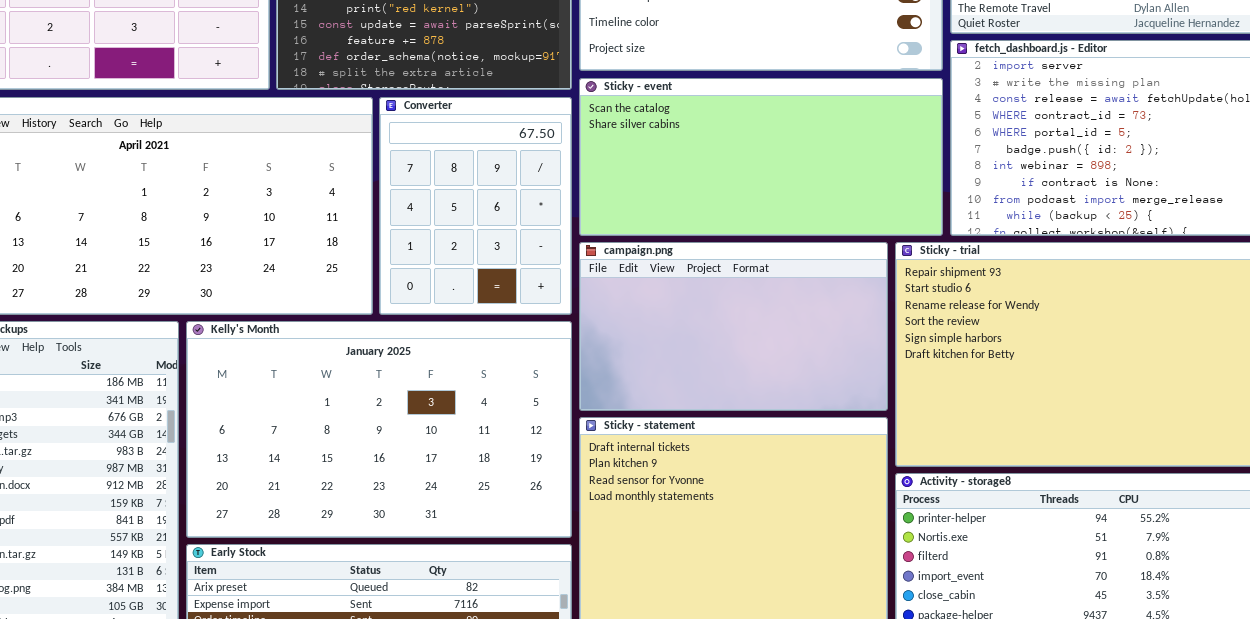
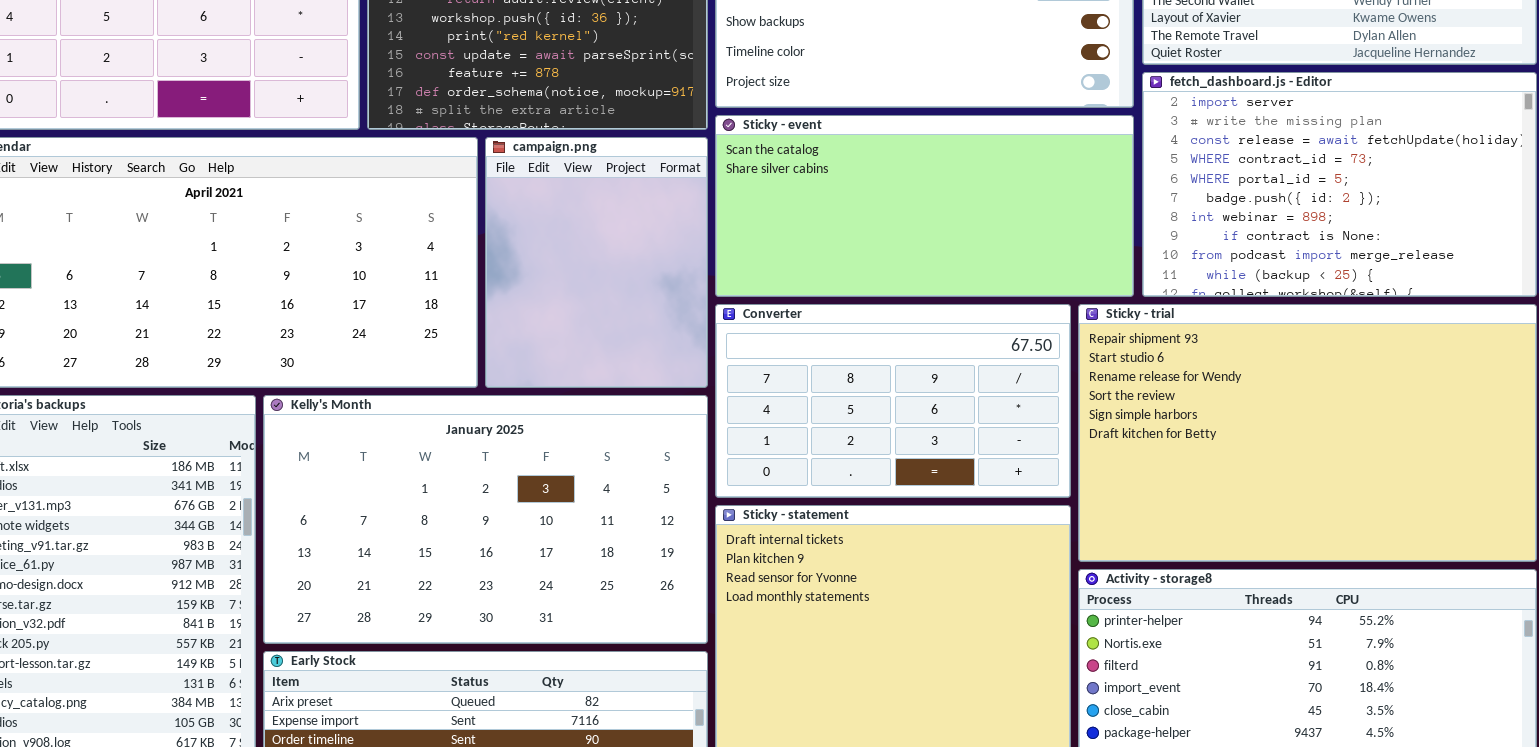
Converter: [379,97,572,315] -> [715,304,1071,498], moved, resized
campaign.png: [579,242,888,411] -> [485,137,708,388], moved, resized

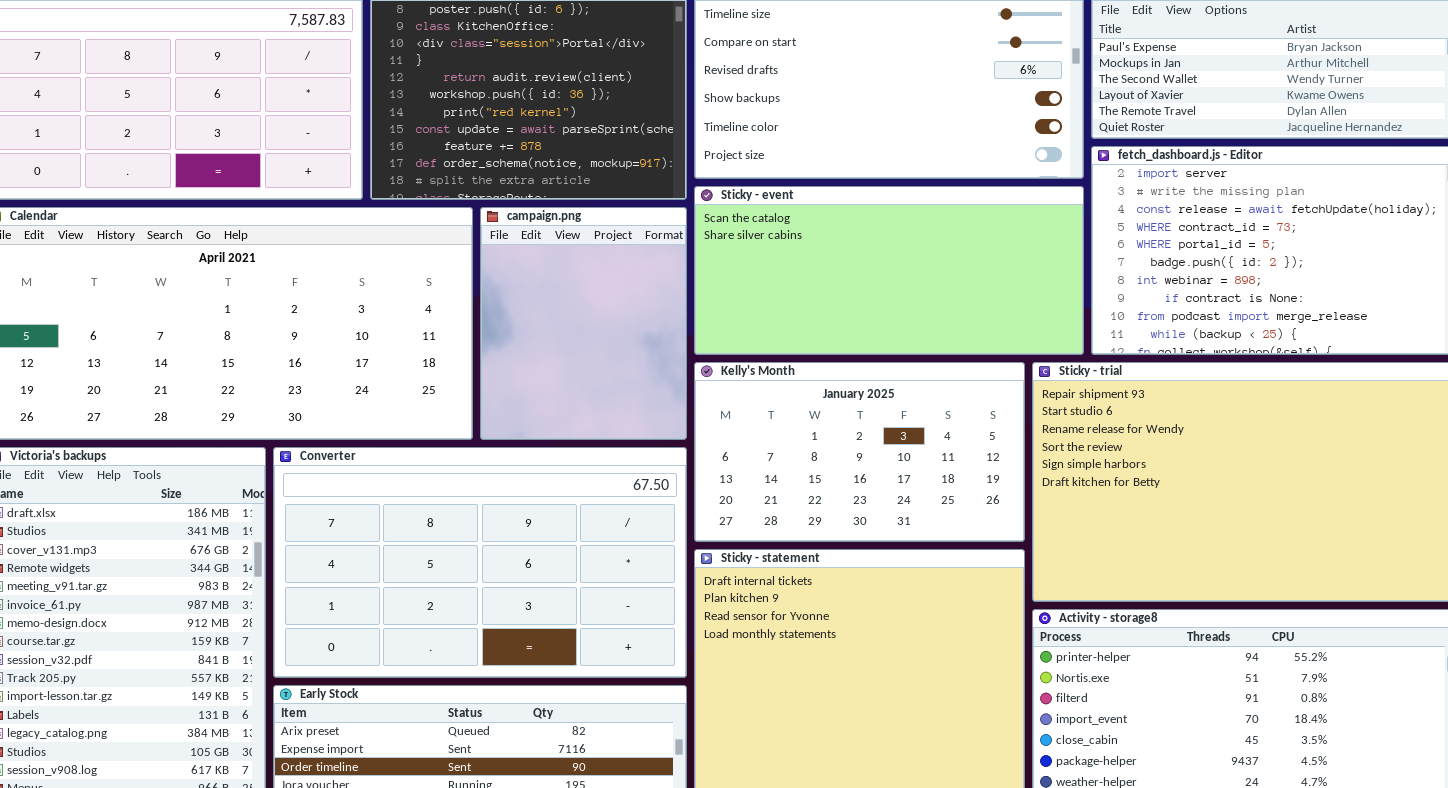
Converter: [715,304,1071,498] -> [273,447,687,678], moved, resized
Kelly's Month: [263,395,708,644] -> [694,362,1025,542], moved, resized

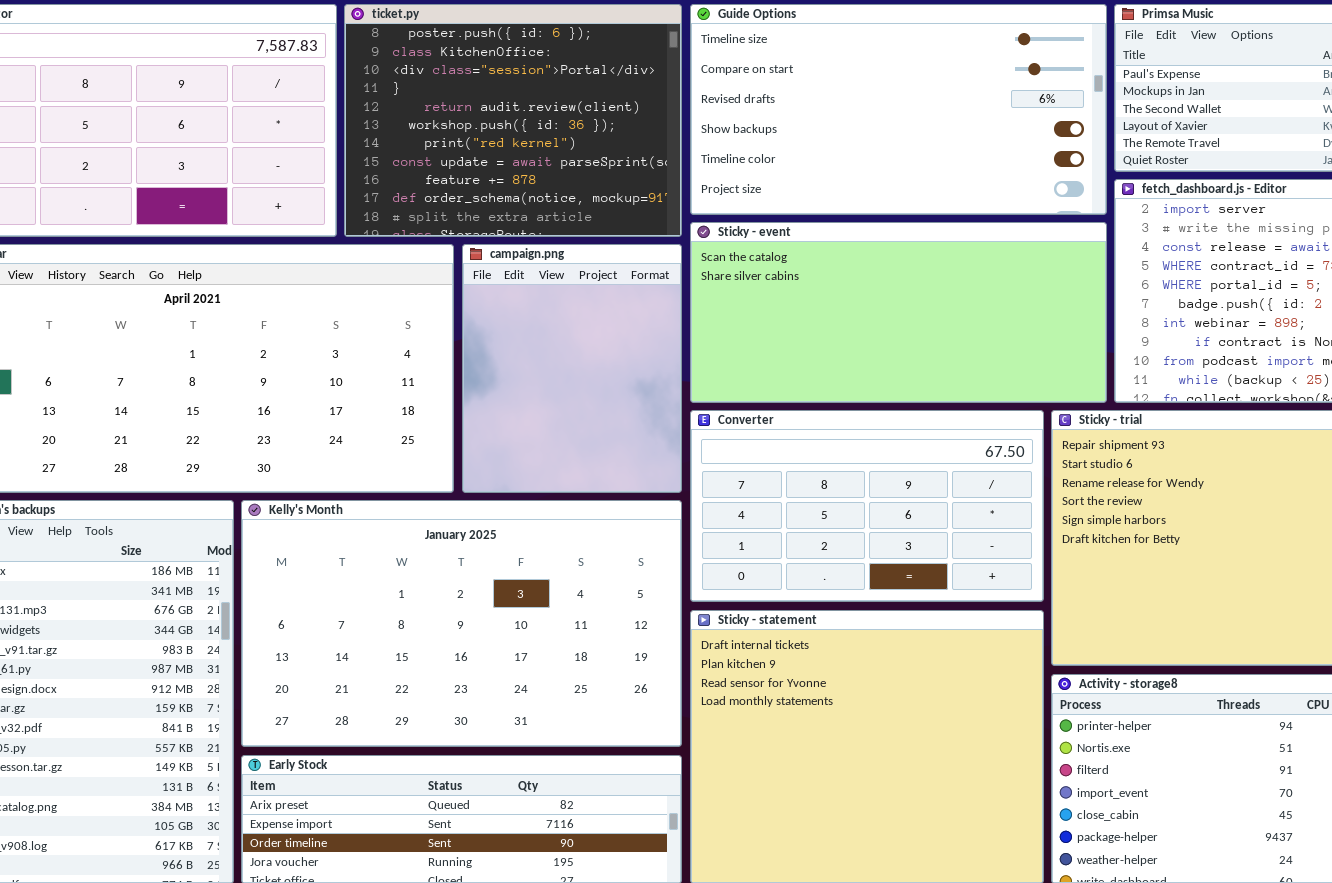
Kelly's Month: [694,362,1025,542] -> [241,500,682,747], moved, resized
Converter: [273,447,687,678] -> [690,410,1044,602], moved, resized

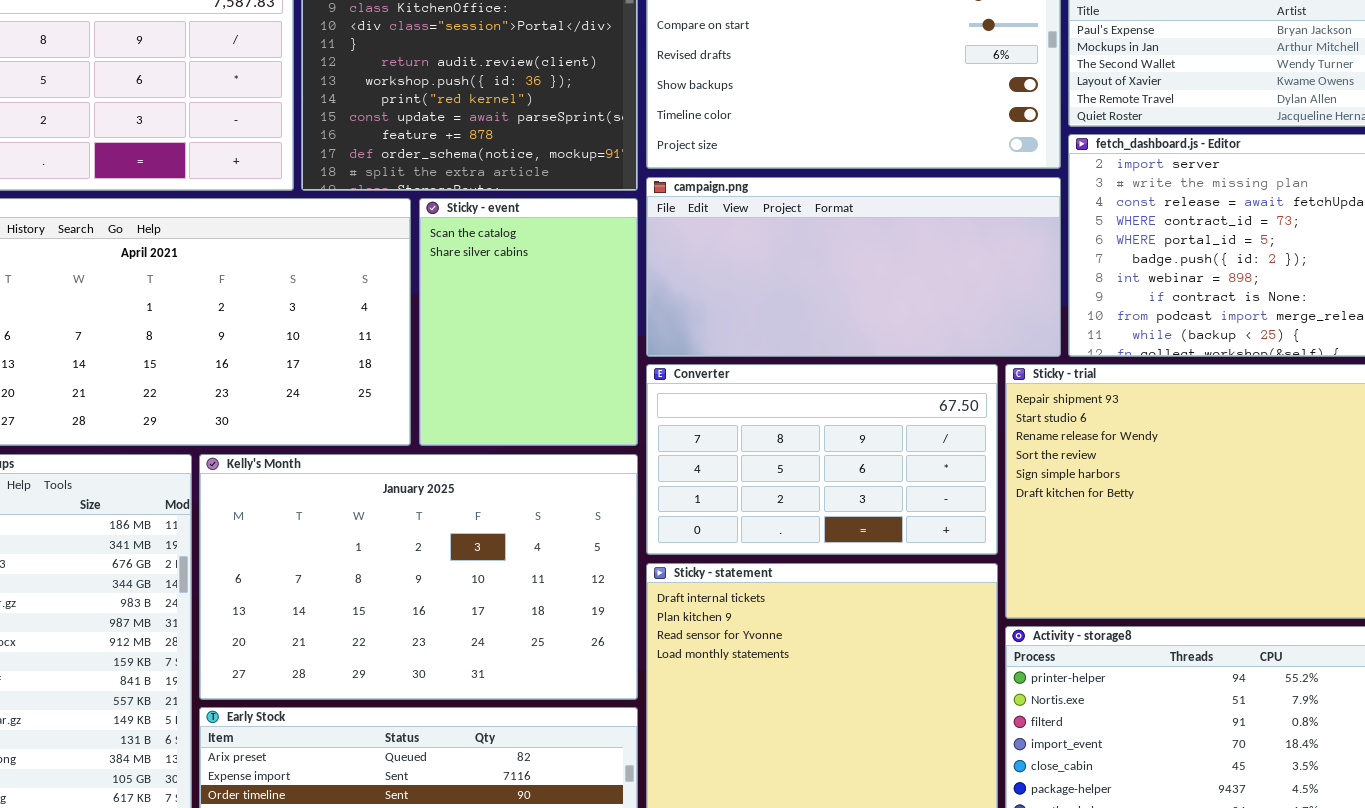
Sticky - event: [690,222,1107,403] -> [419,198,638,446], moved, resized
campaign.png: [462,244,682,493] -> [646,177,1061,357], moved, resized

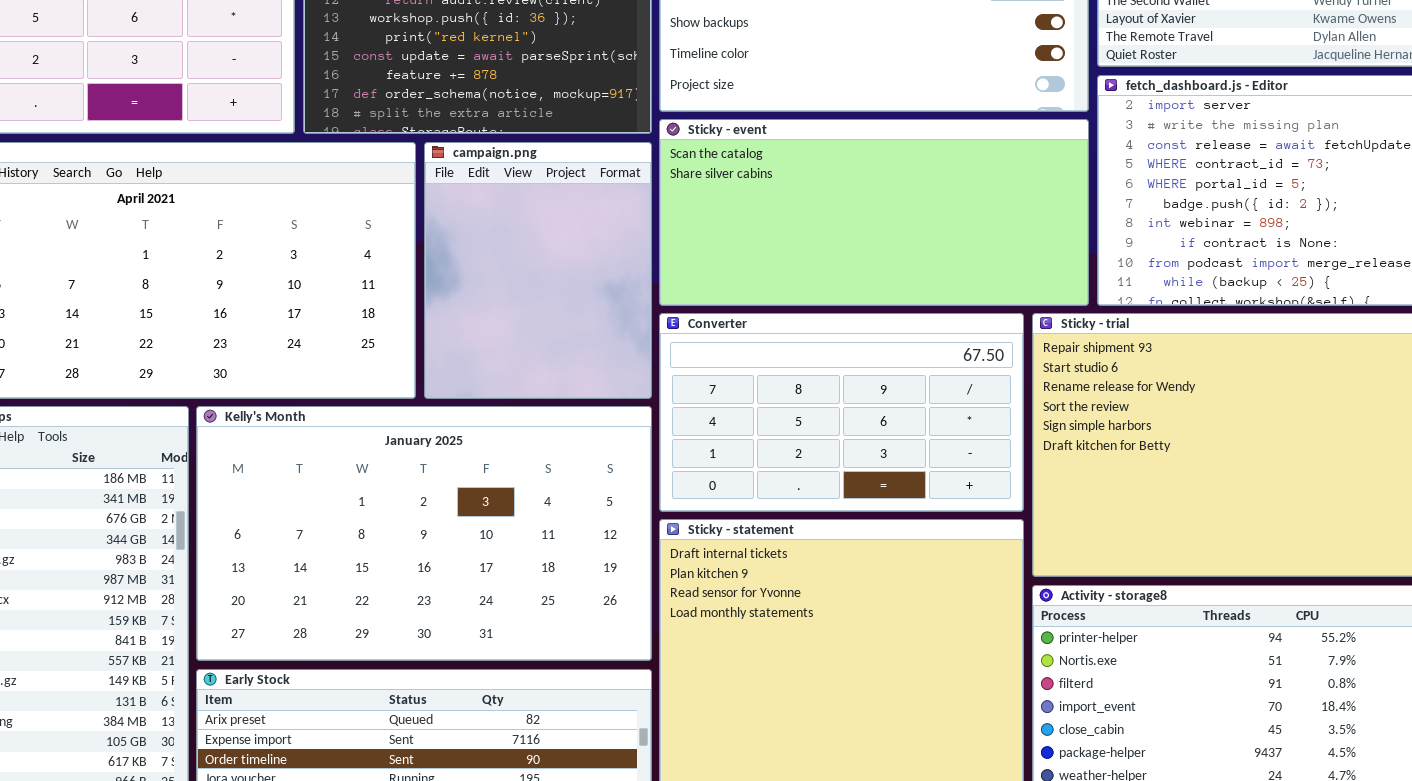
campaign.png: [646,177,1061,357] -> [424,142,652,399], moved, resized
Sticky - event: [419,198,638,446] -> [659,119,1089,306], moved, resized

